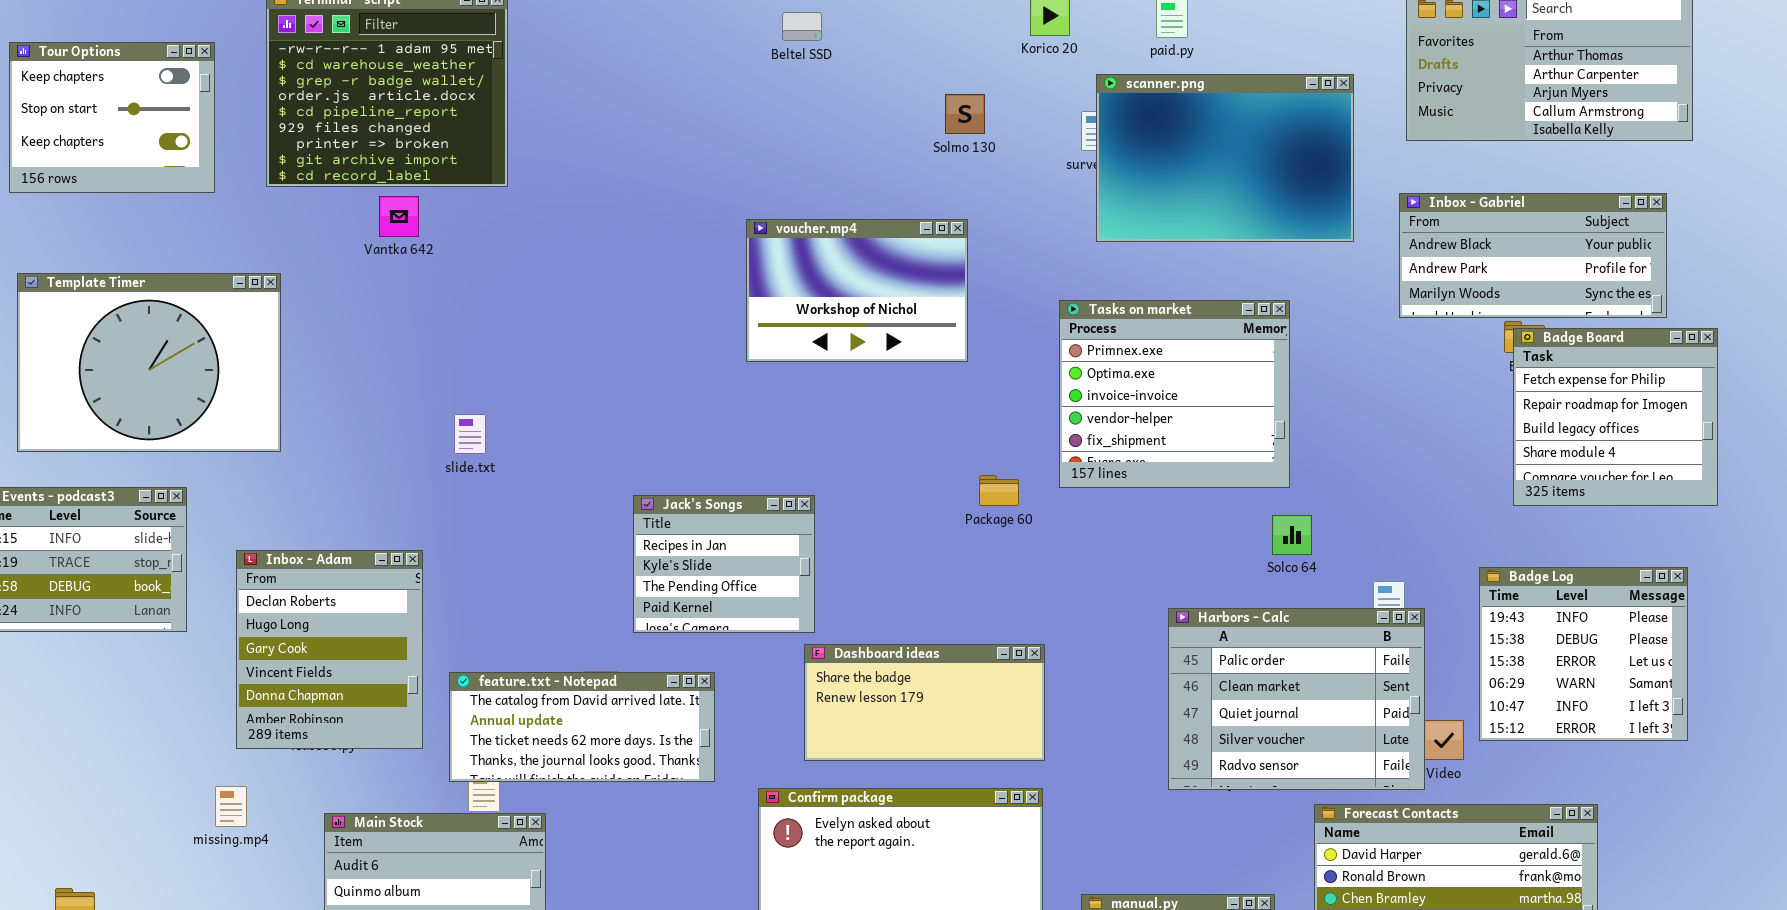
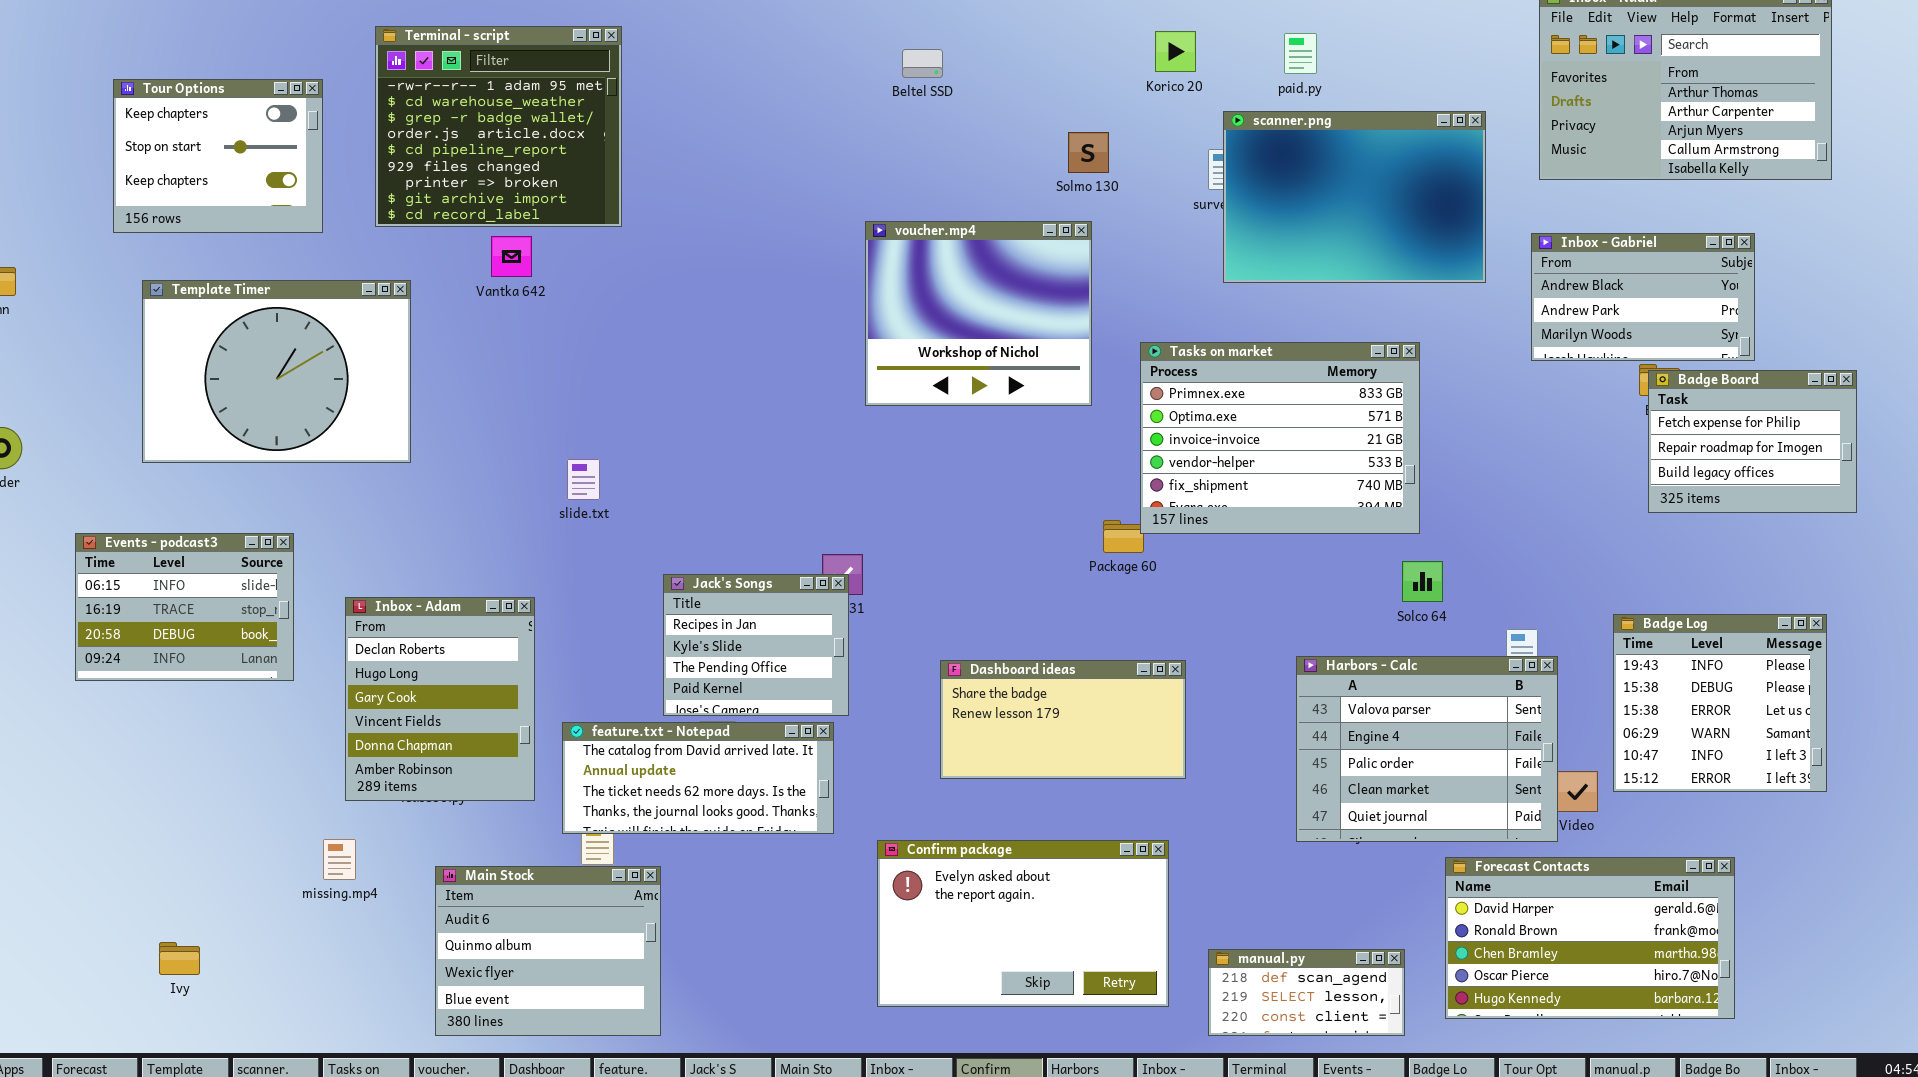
Inbox - Gabriel: [1399,193,1667,318] -> [1531,233,1755,361], resized
voucher.mp4: [746,219,968,362] -> [865,221,1092,406], resized
Template Timer: [17,273,281,452] -> [142,280,411,463], moved
Tasks on market: [1059,300,1290,488] -> [1140,342,1420,534], resized
Badge Board: [1513,328,1718,506] -> [1648,370,1857,513], resized
Jack's Songs: [633,495,815,633] -> [663,574,849,716], moved
Harbors - Calc: [1168,608,1425,790] -> [1296,656,1558,842], scrolled up 2 rows
Dashboard ideas: [804,644,1045,761] -> [940,660,1186,779], moved

